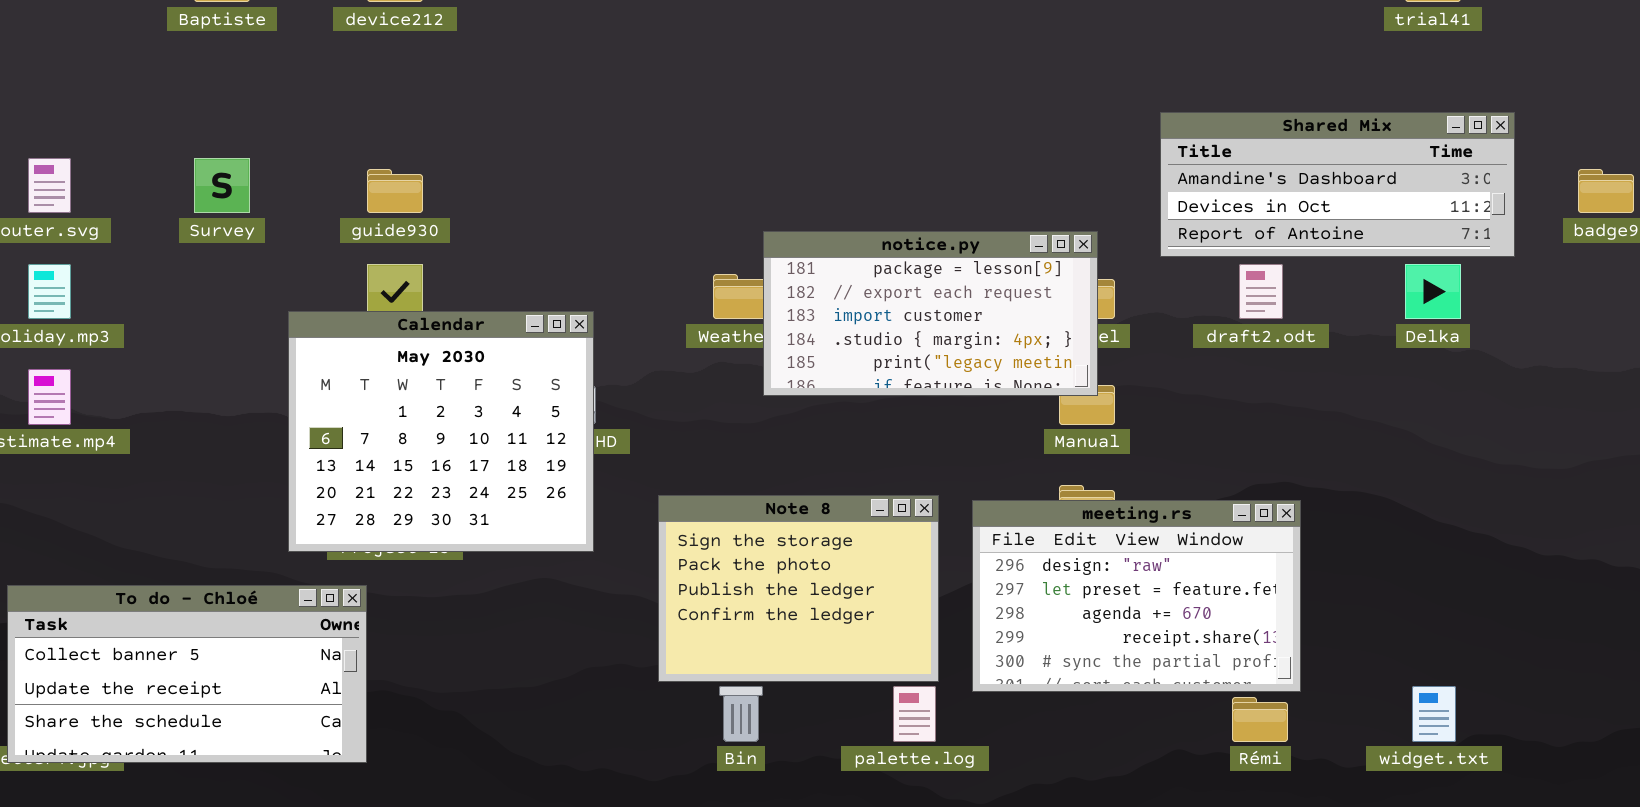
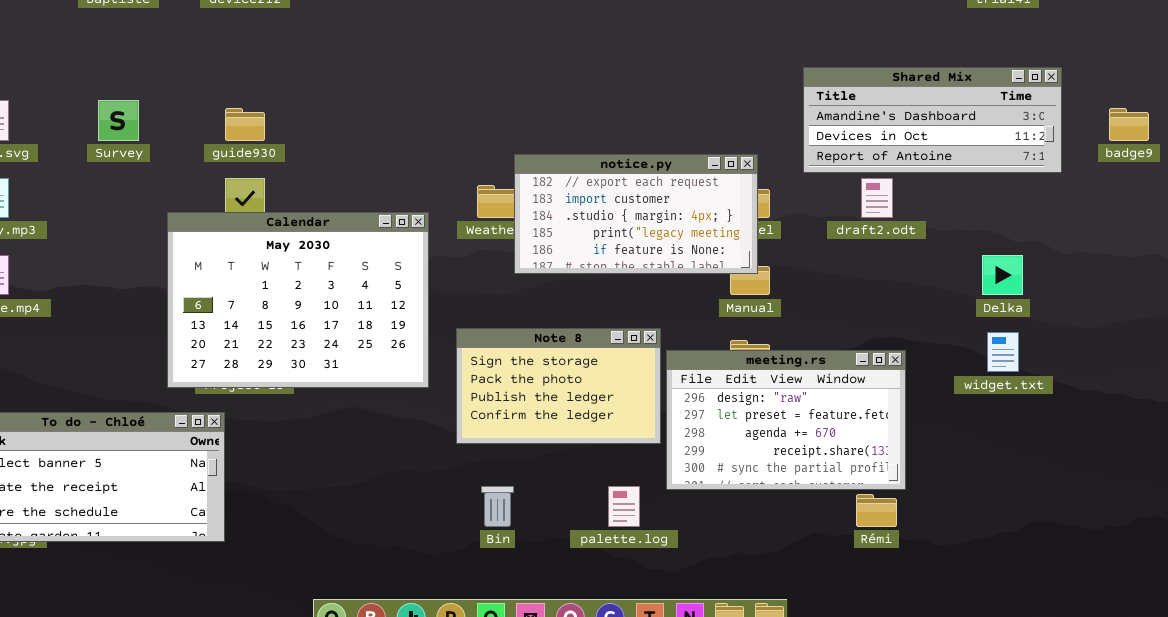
notice.py: [763,231,1098,396] -> [514,154,758,274], scrolled down 1 row
Delka: [1405,264,1461,319] -> [982,255,1023,295], moved
Calendar: [288,311,594,552] -> [167,212,429,388], resized
Note 8: [658,495,939,682] -> [456,328,661,444], moved, resized
widget.txt: [1412,686,1456,742] -> [987,332,1019,372], moved

